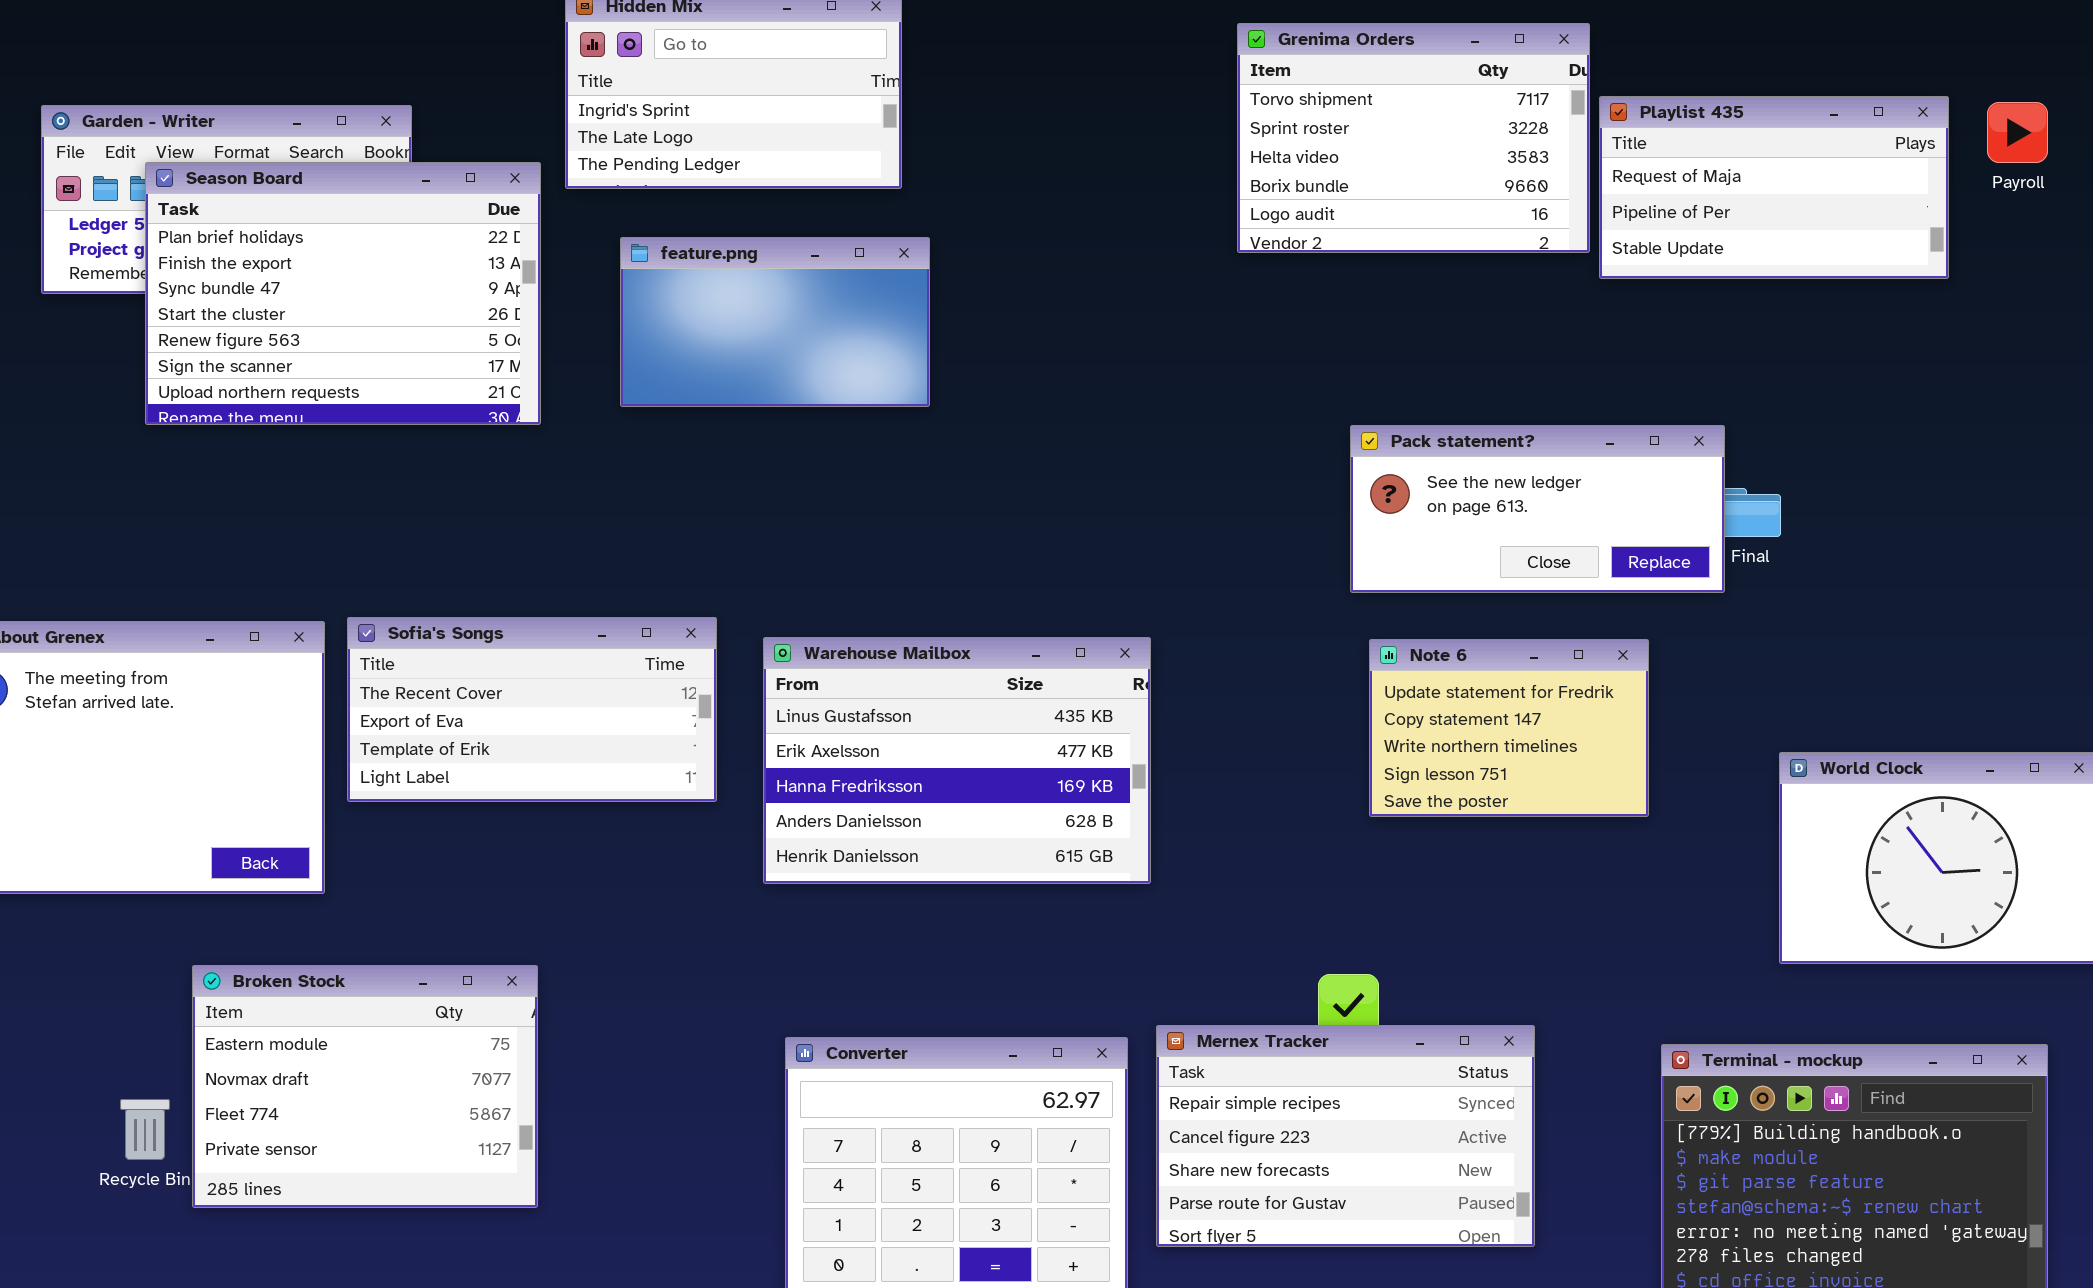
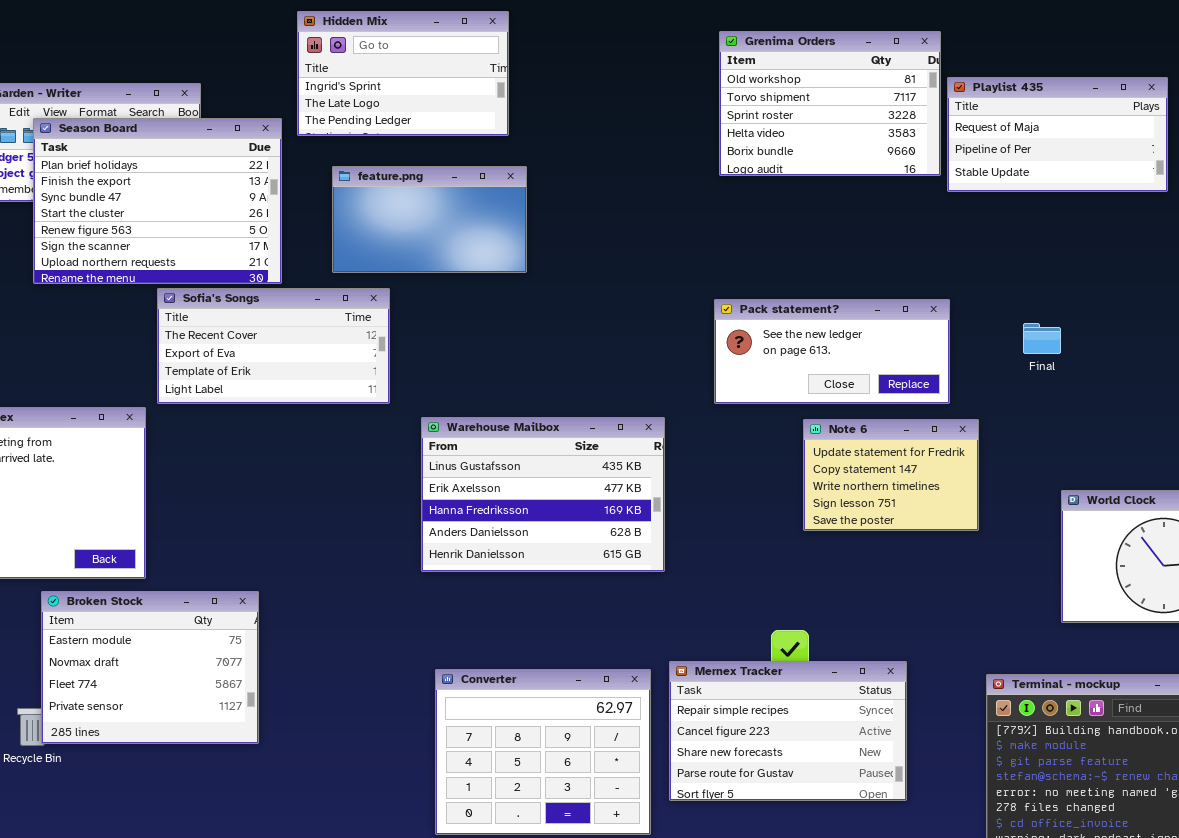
Grenima Orders: [1237,23,1590,253] -> [719,31,941,176], scrolled up 1 row
Pack statement?: [1350,425,1725,593] -> [714,299,950,404], moved
Sofia's Songs: [347,617,717,802] -> [157,288,390,404], moved
Broken Stock: [192,965,538,1208] -> [41,591,259,744], moved

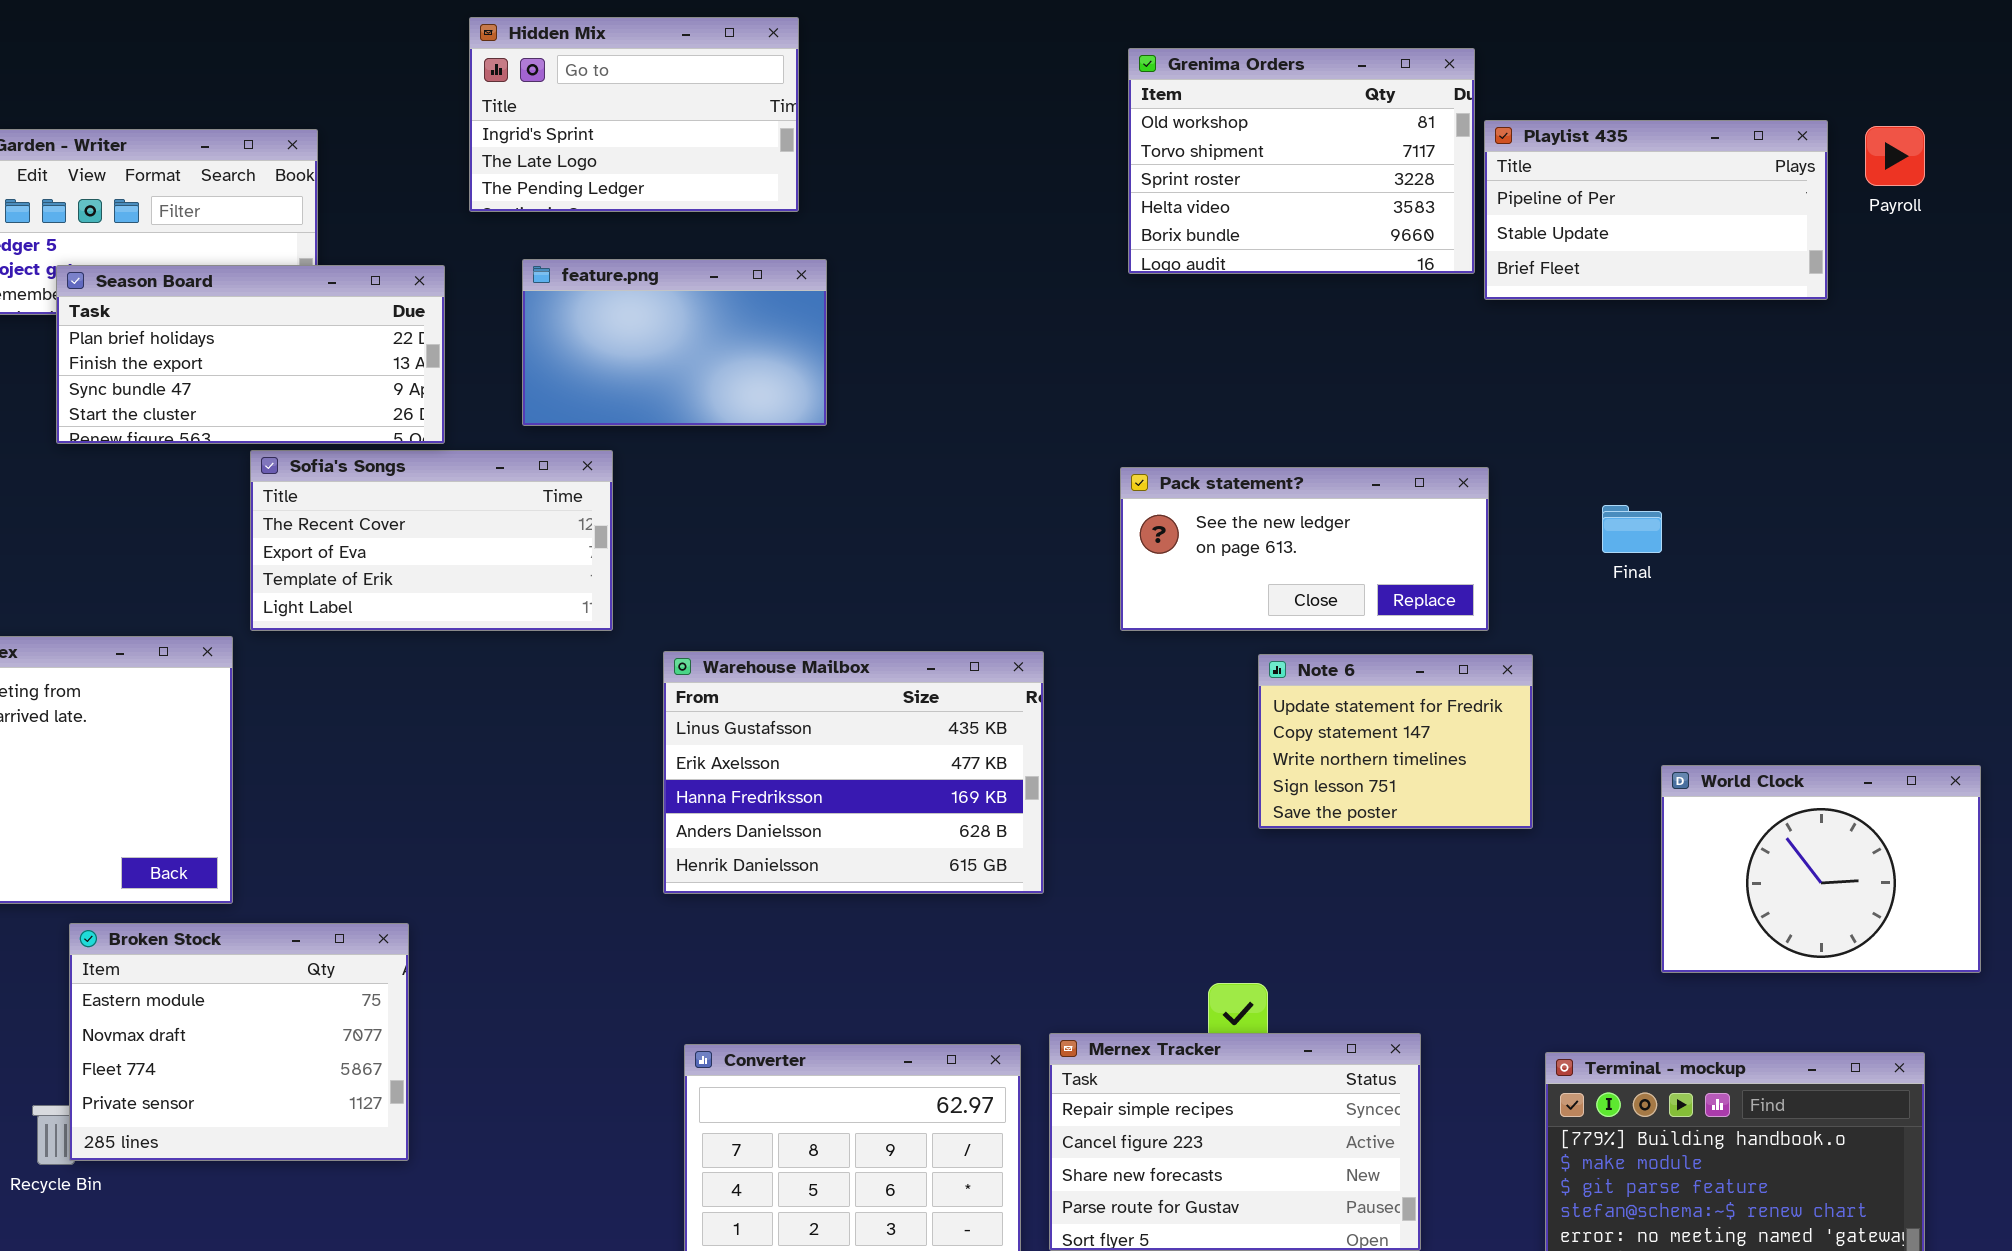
Playlist 435: [947,77,1168,192] -> [1484,120,1828,300], scrolled down 1 row
Season Board: [33,118,282,284] -> [56,265,445,444], resized

